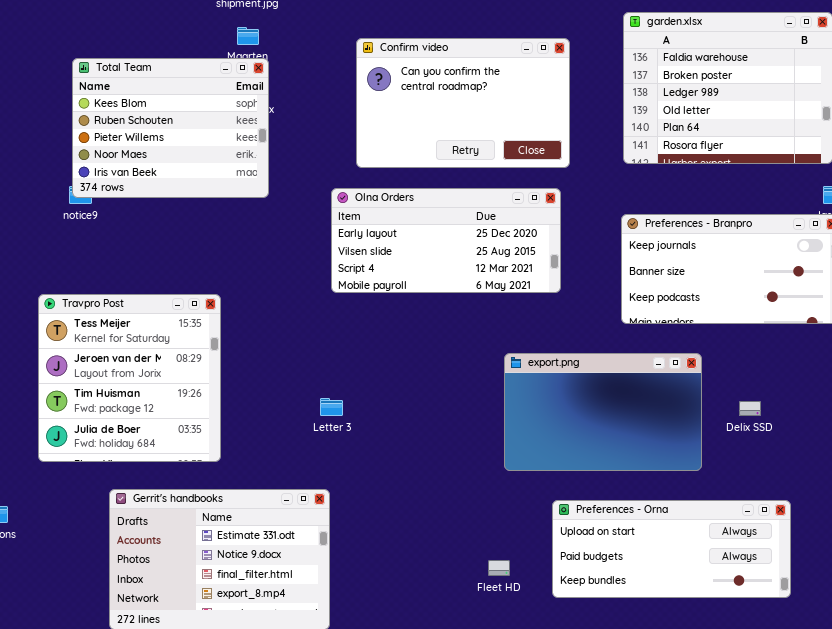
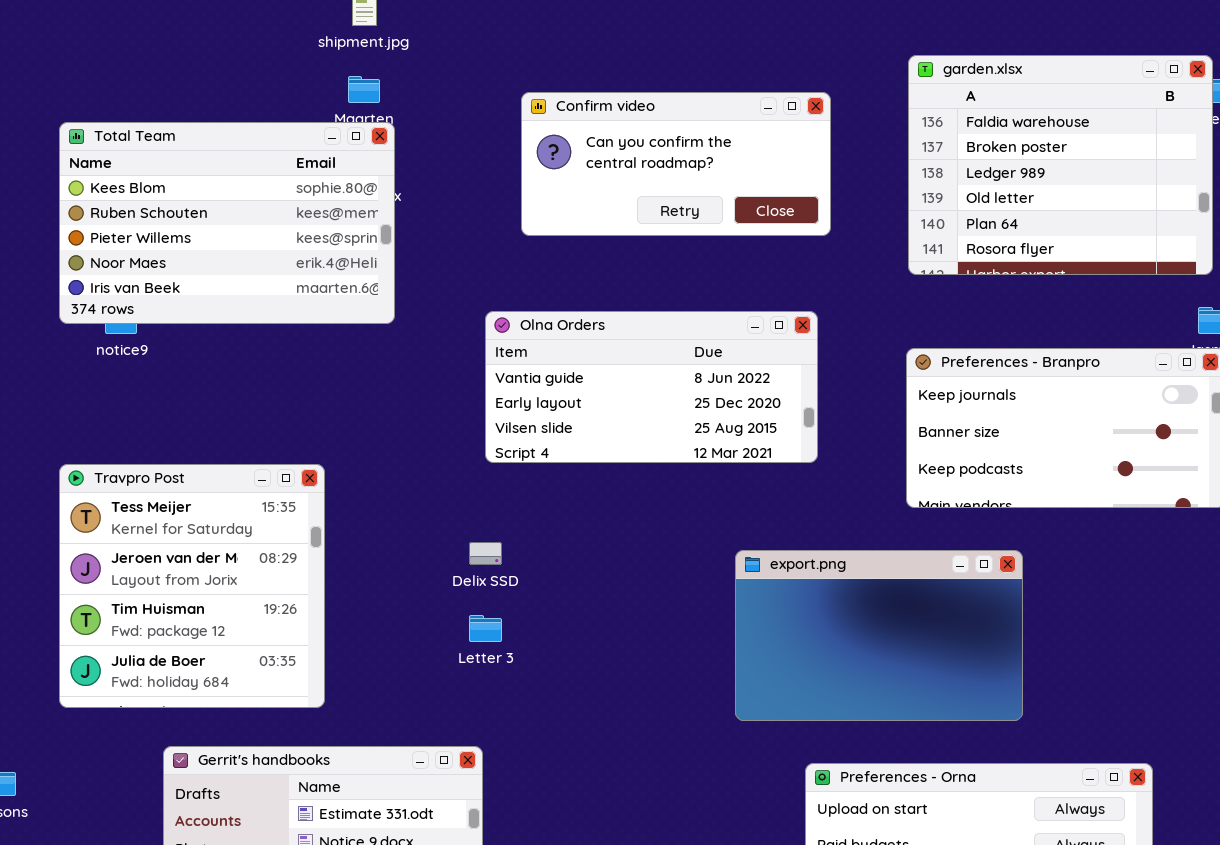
Confirm video: [356,38,570,168] -> [521,92,831,236], resized
Total Team: [72,58,269,198] -> [59,122,395,324], resized
Olna Orders: [331,188,561,293] -> [485,311,818,463], scrolled up 1 row
Delix SSD: [739,401,761,416] -> [469,542,502,565], moved

